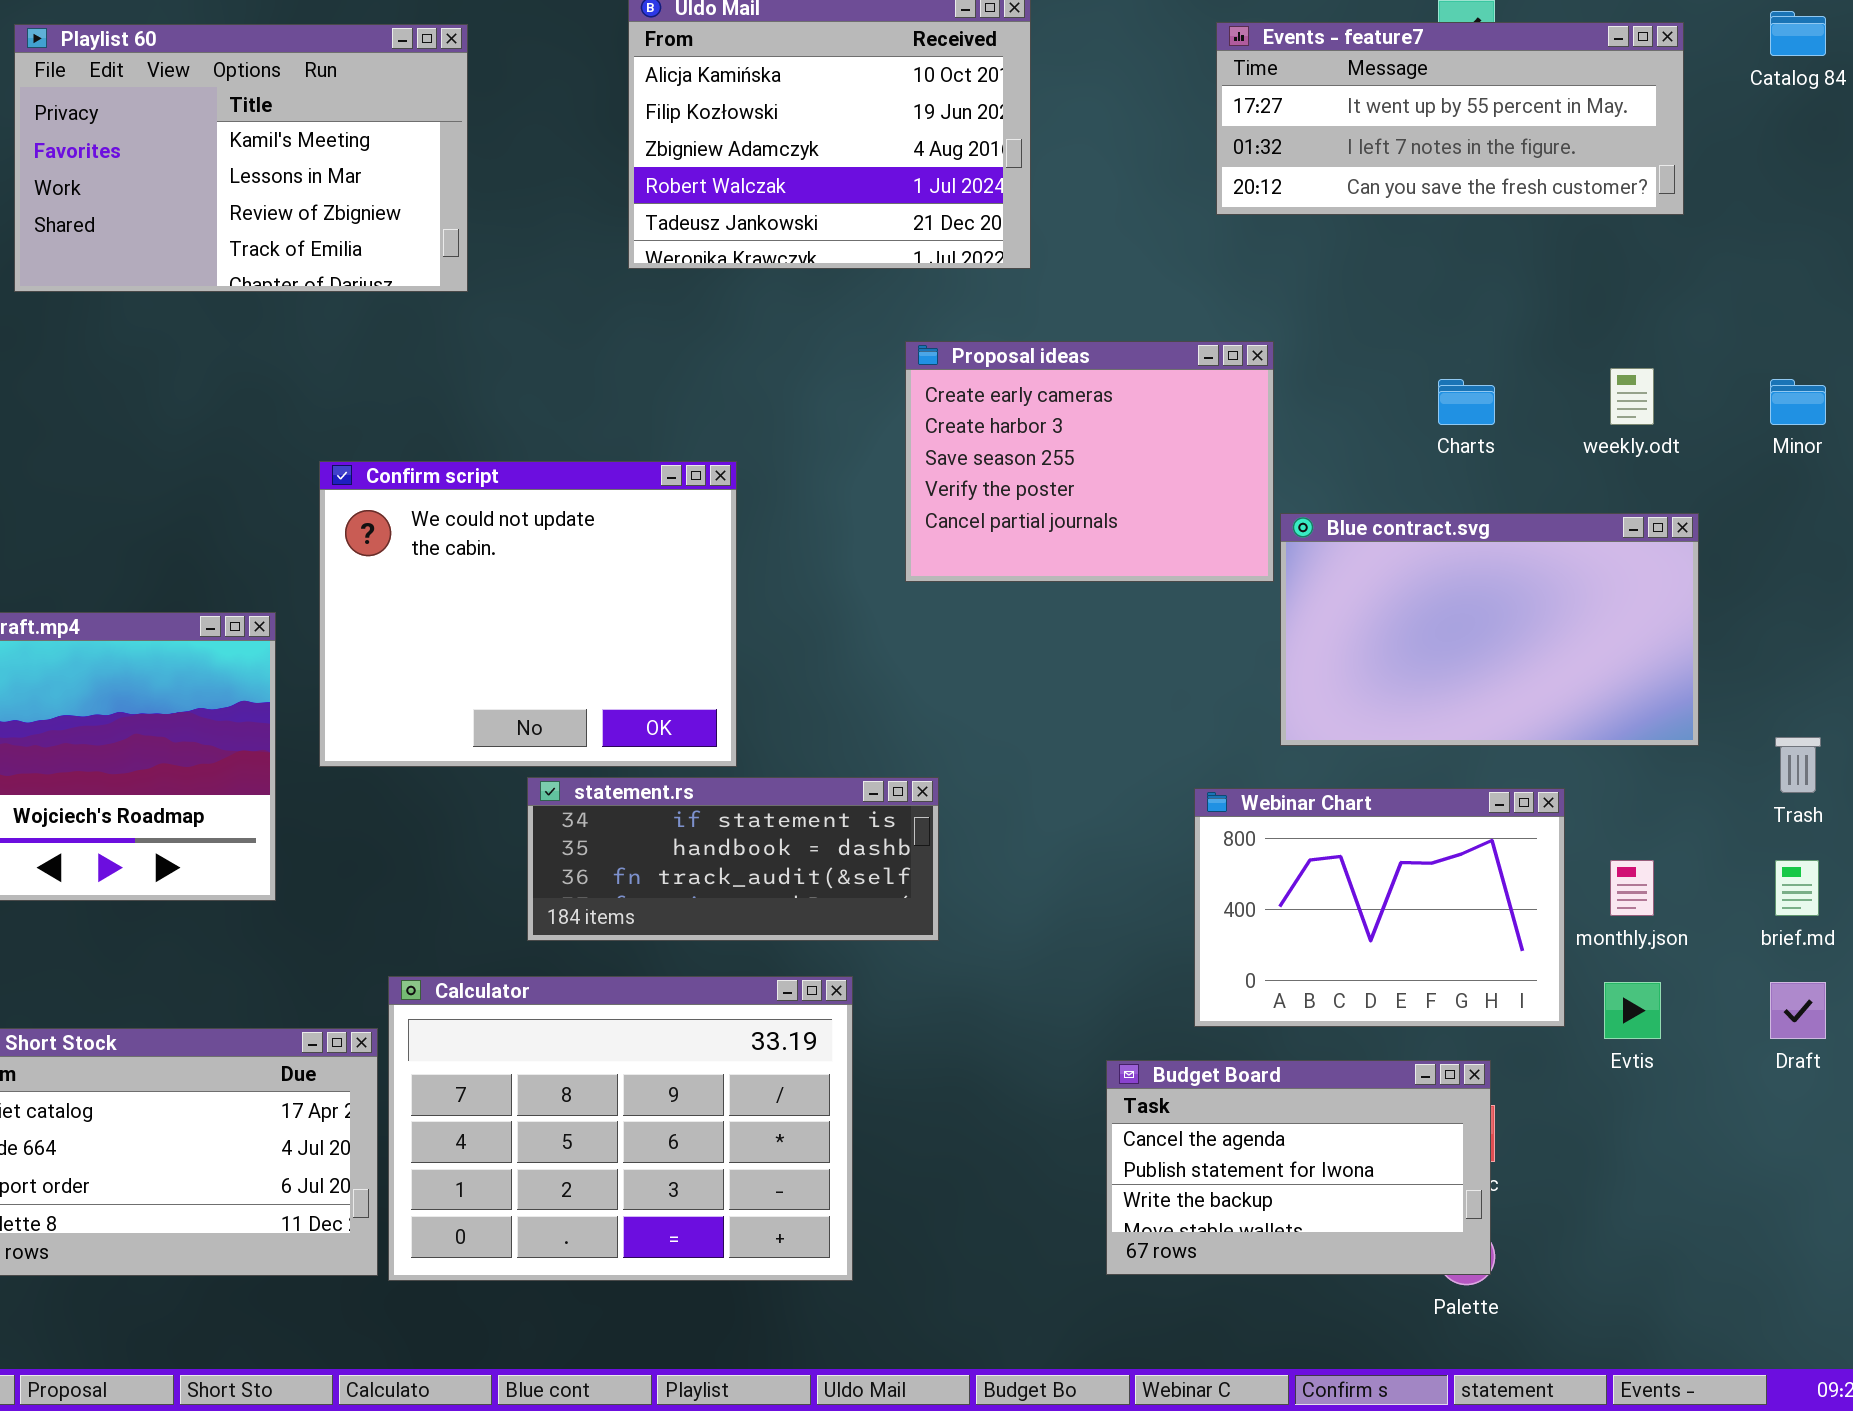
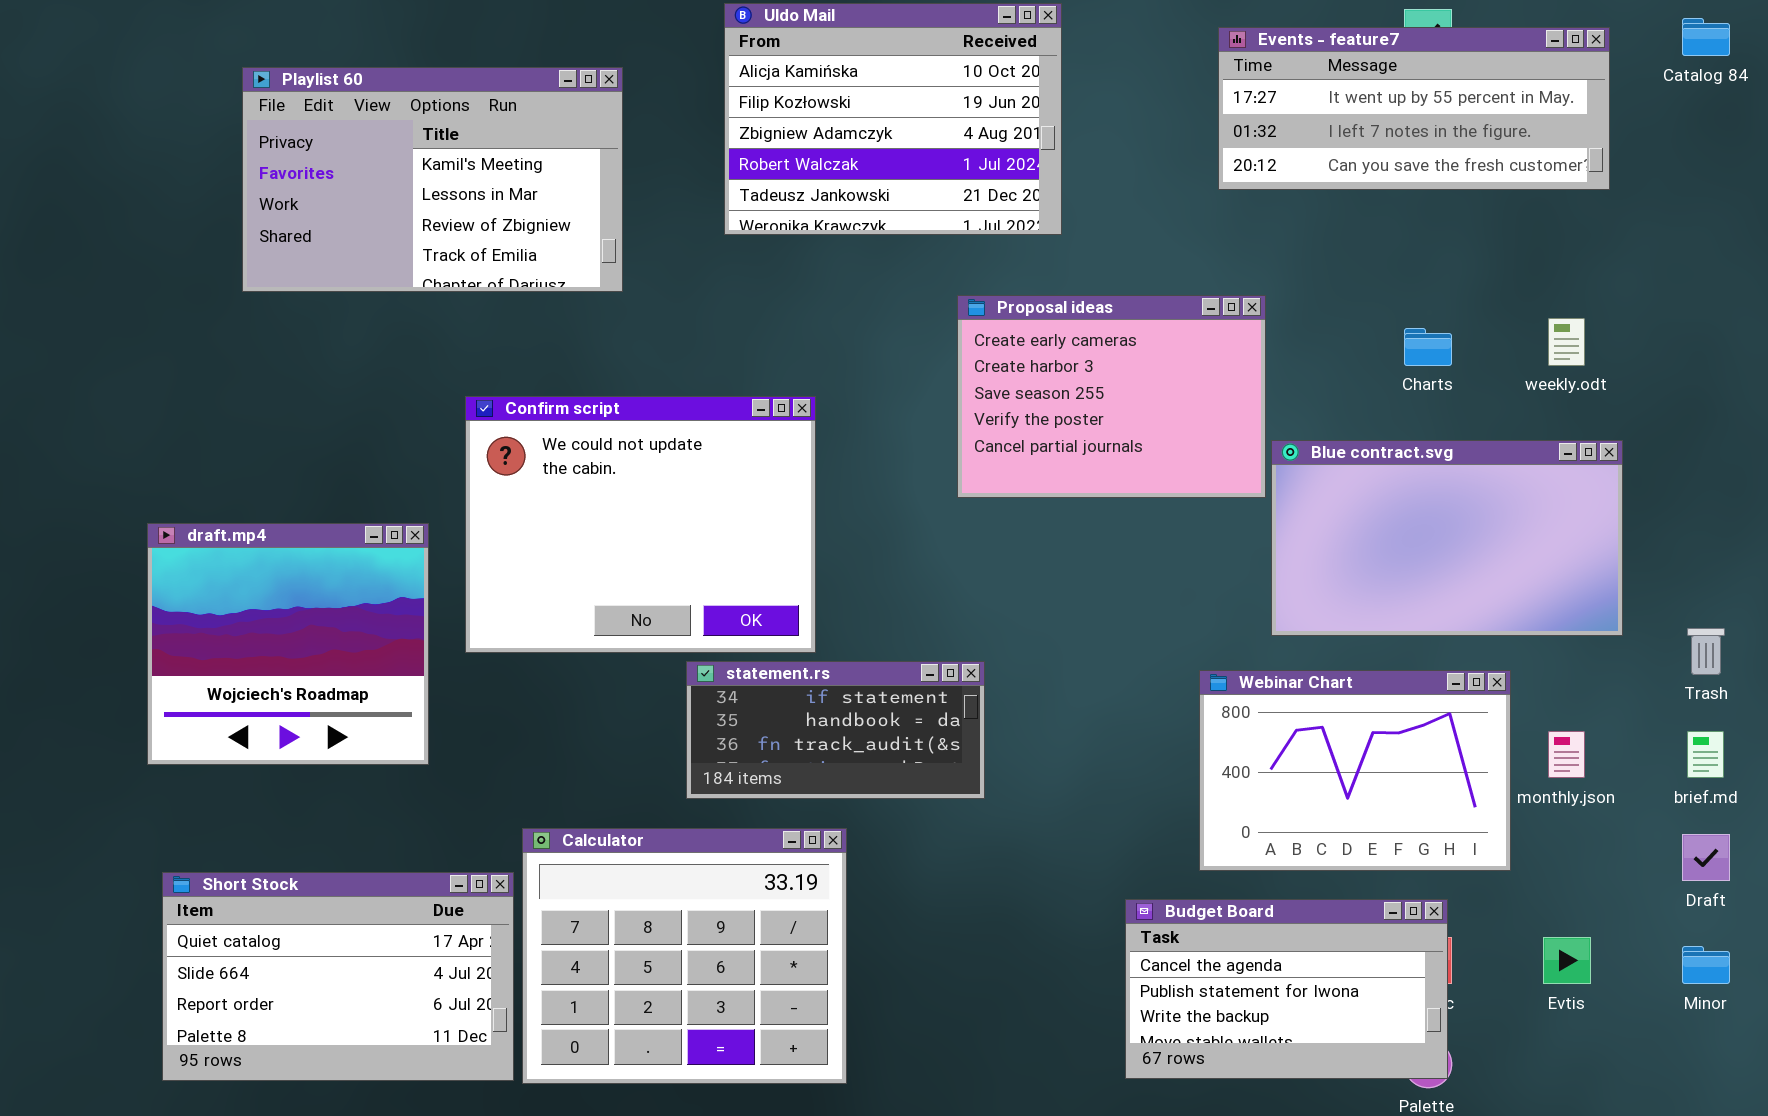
Playlist 60: [14,24,468,292] -> [242,67,623,292], moved
Minor: [1770,379,1826,425] -> [1682,946,1730,984], moved
statement.rs: [527,777,939,941] -> [686,661,985,799], resized
Calculator: [388,976,853,1281] -> [522,828,847,1084], resized
Evtis: [1604,982,1661,1039] -> [1543,937,1591,984], moved

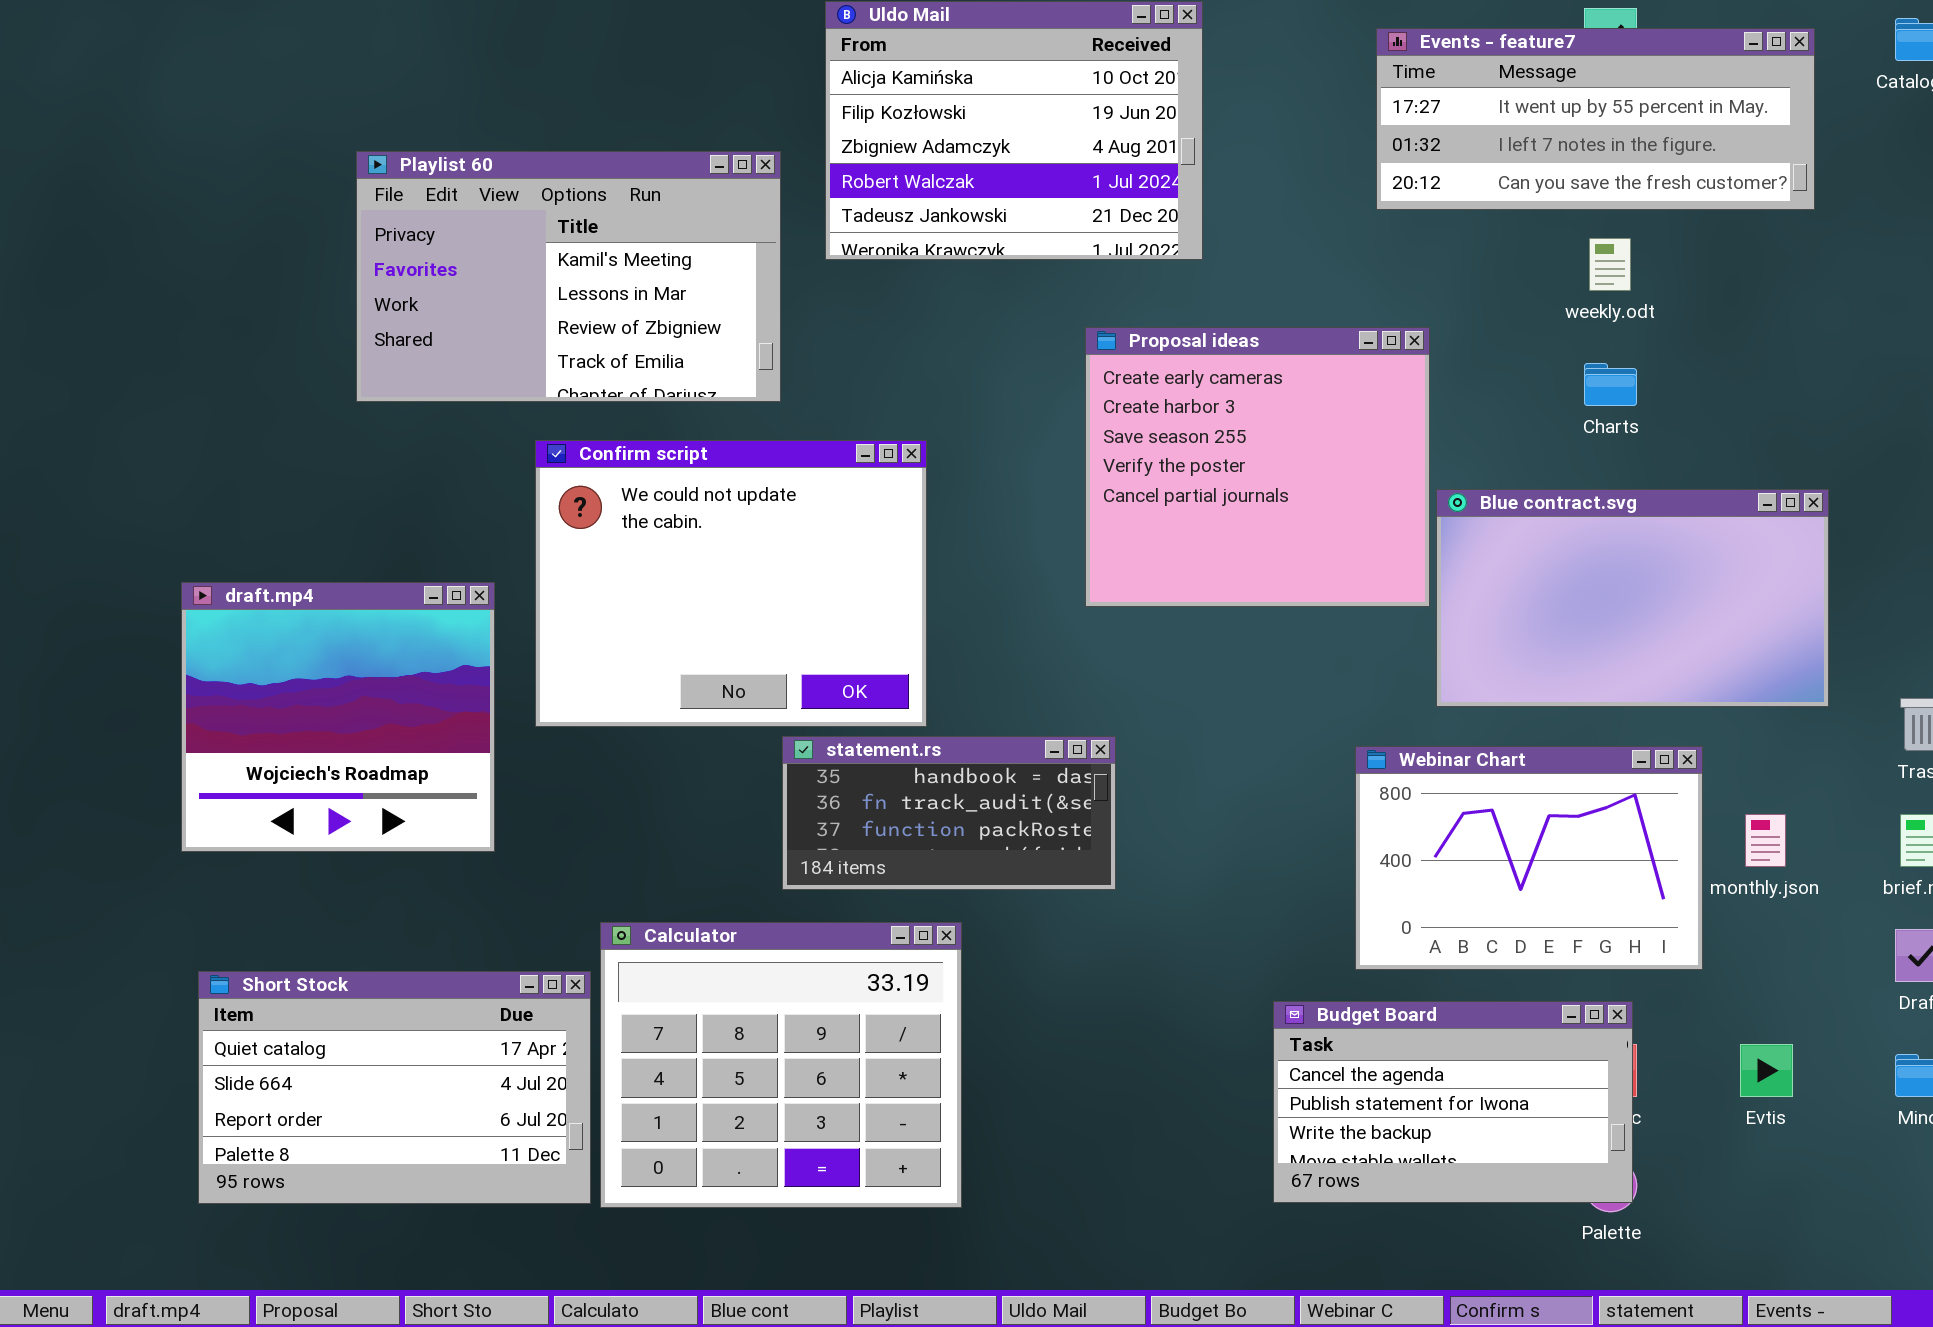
Playlist 60: [242,67,623,292] -> [356,151,781,402], moved
Proposal ideas: [957,295,1266,498] -> [1085,327,1430,607], resized
weekly.odt: [1548,318,1585,366] -> [1589,238,1631,291], moved
statement.rs: [686,661,985,799] -> [782,736,1116,890], scrolled down 1 row

